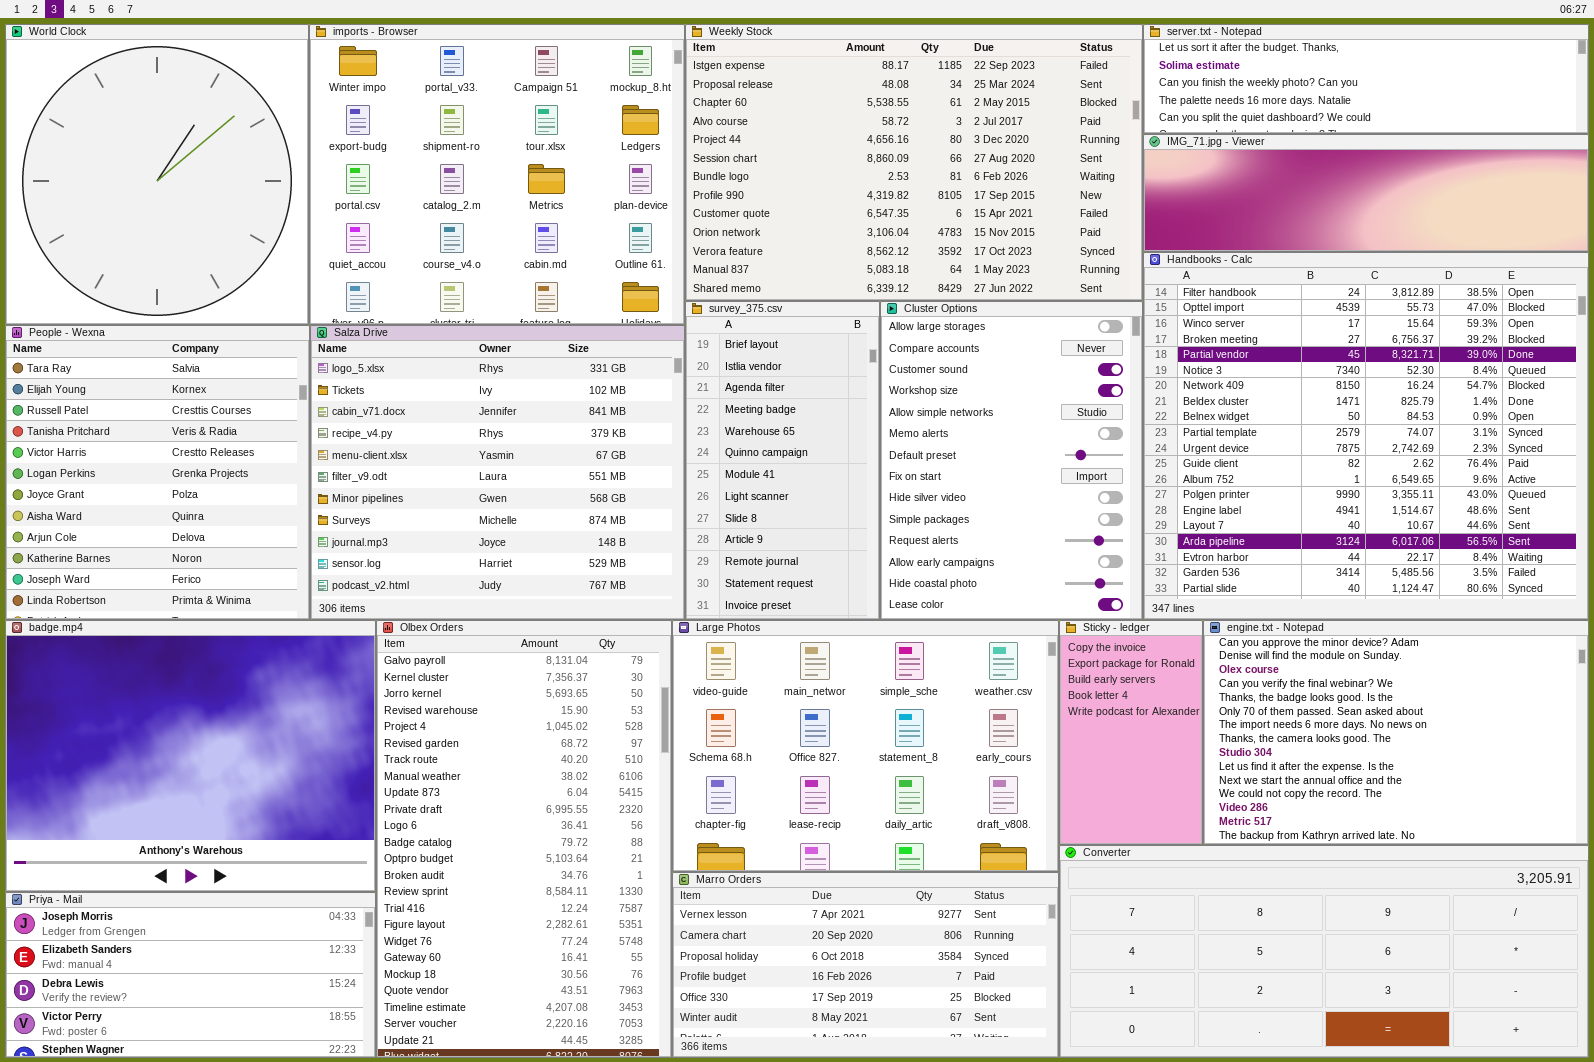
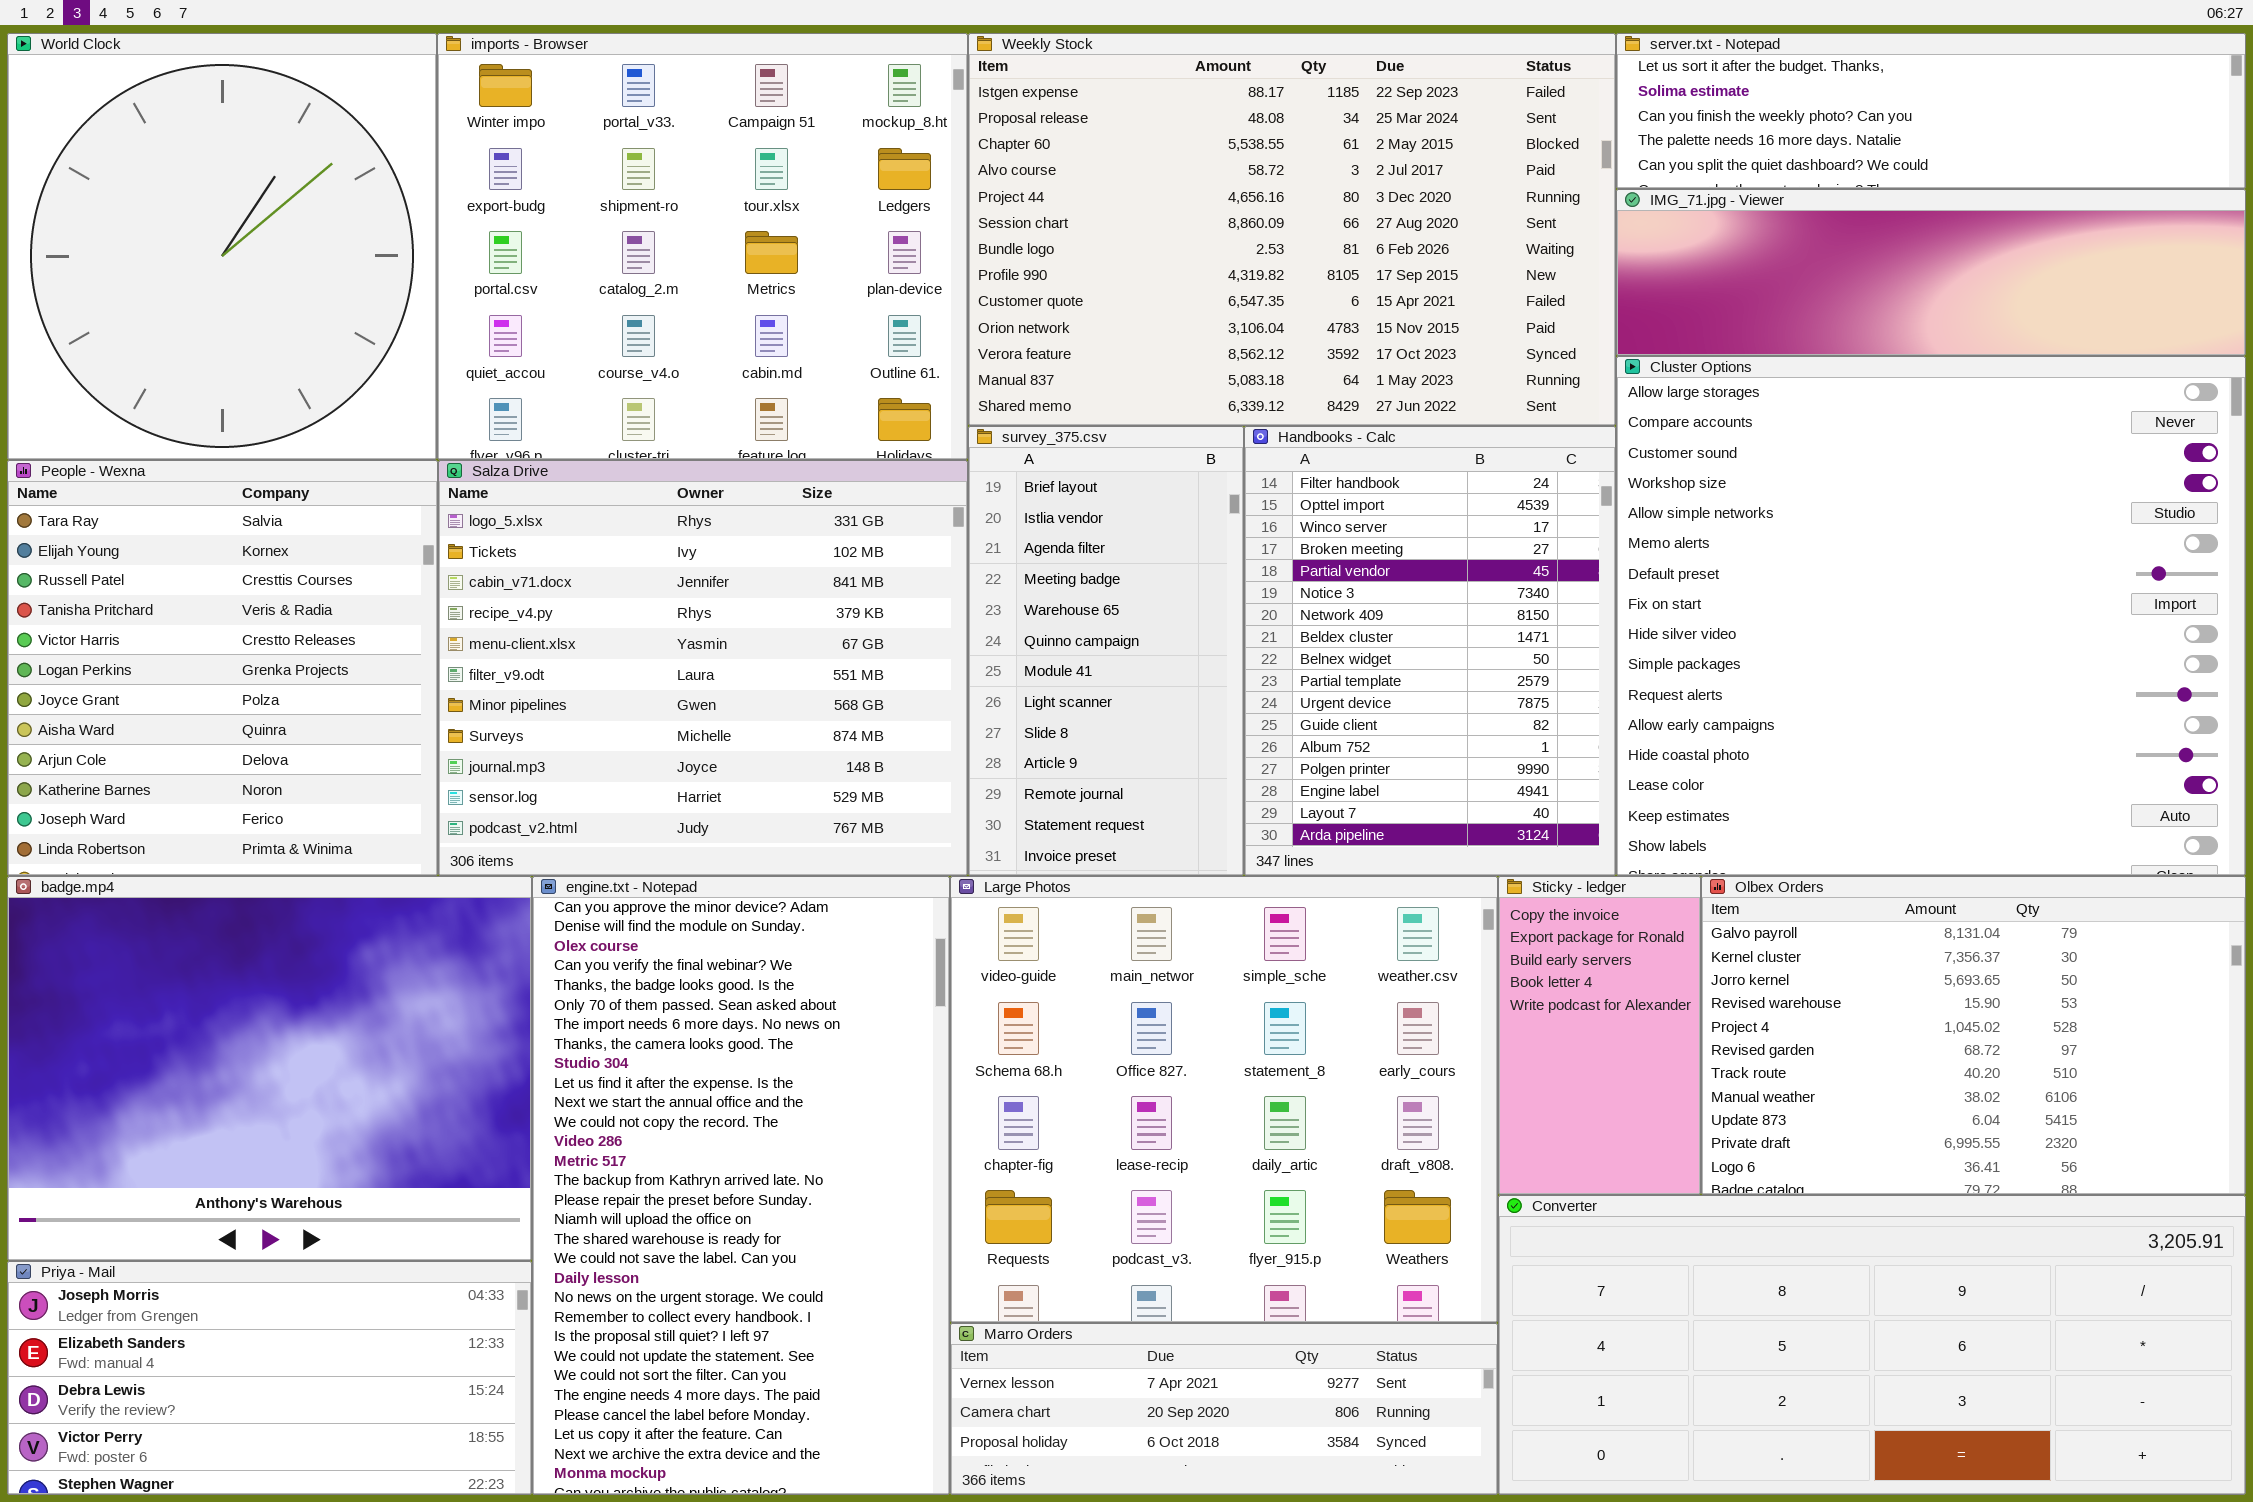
Handbooks - Calc: [1143,252,1589,620] -> [1244,426,1616,876], moved, resized
Cluster Options: [880,301,1143,620] -> [1616,356,2246,876], moved, resized
Olbex Orders: [376,620,672,1058] -> [1701,876,2246,1195], moved, resized
Large Photos: [672,620,1059,872] -> [950,876,1498,1323], resized
engine.txt - Notepad: [1203,620,1589,845] -> [532,876,950,1495], moved, resized
Marro Orders: [672,872,1059,1058] -> [950,1323,1498,1495], resized

